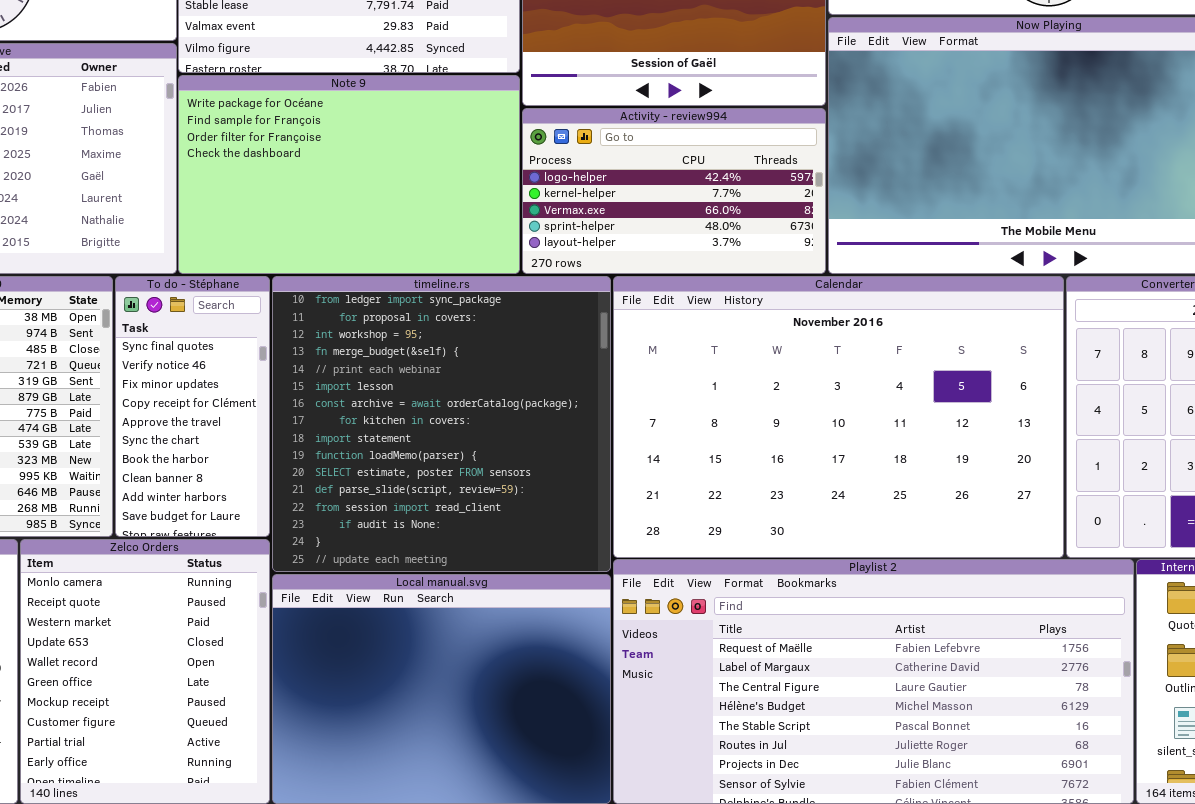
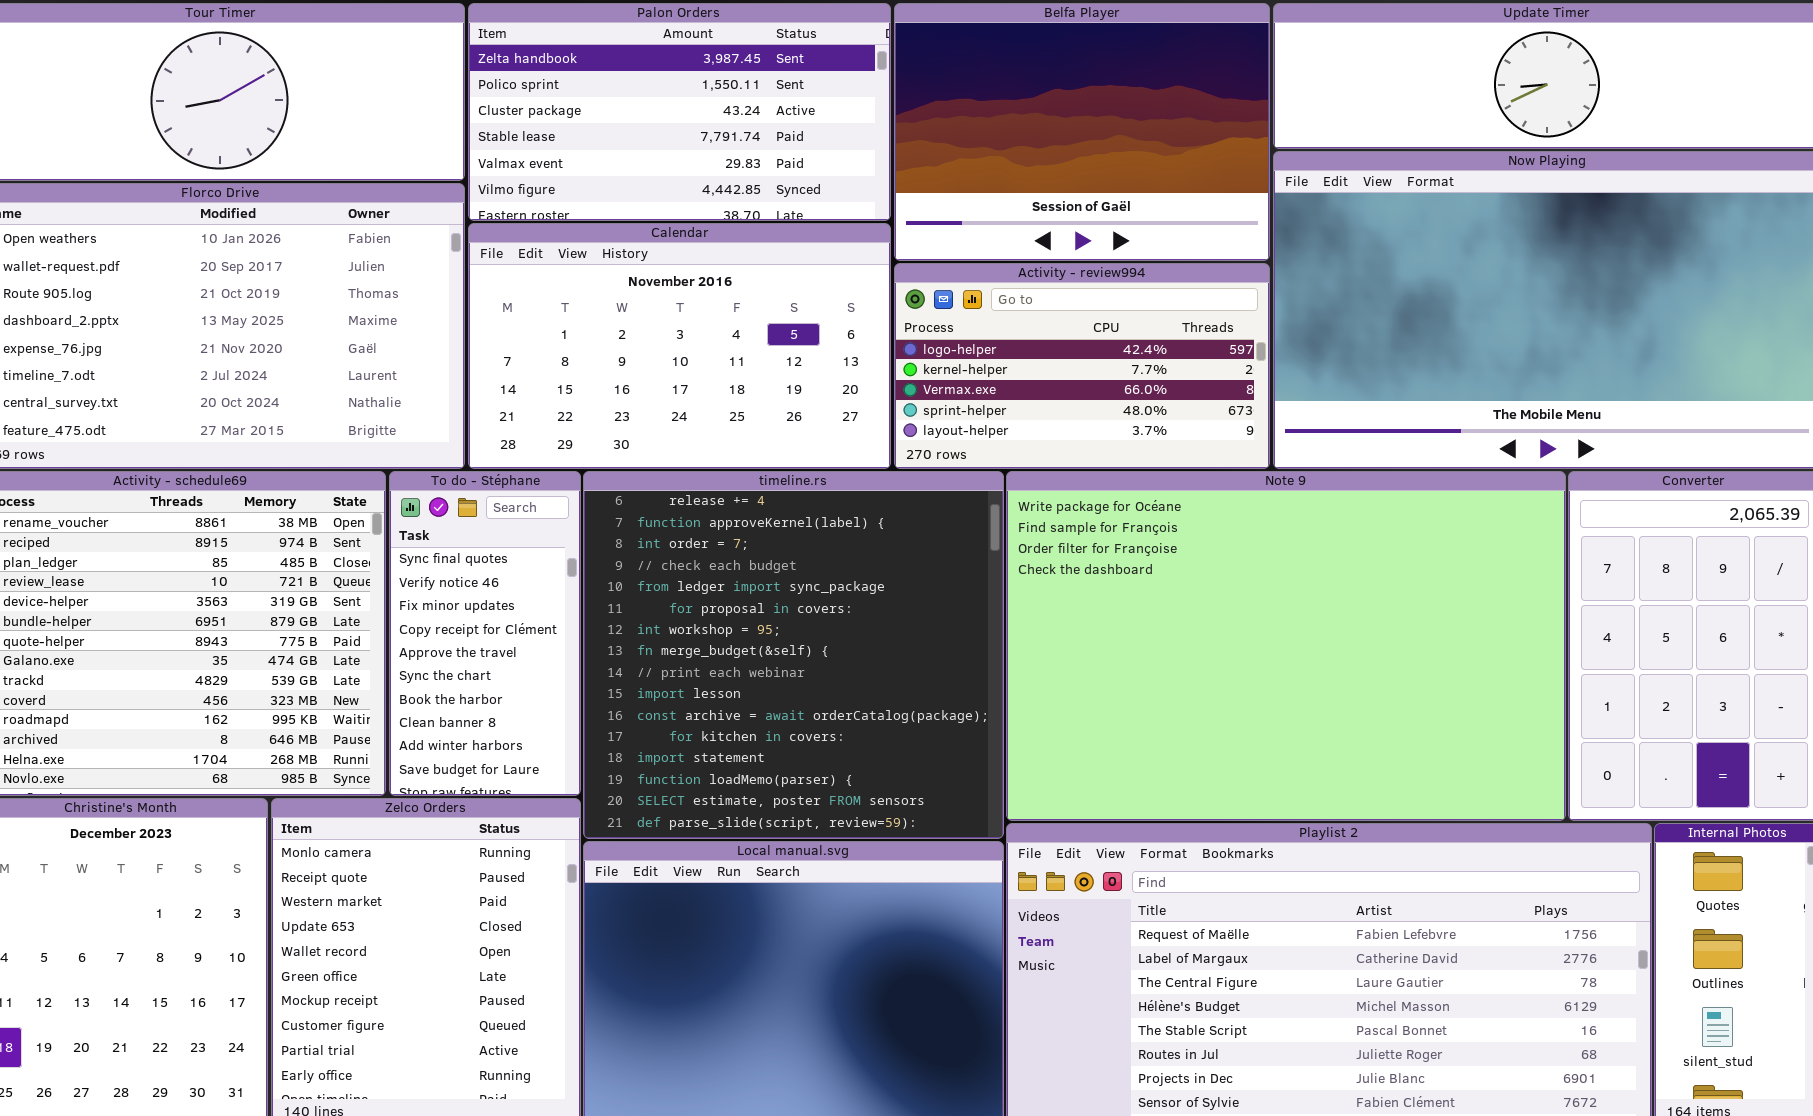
Note 9: [178,75,520,274] -> [1006,471,1566,821], moved, resized
timeline.rs: [272,276,611,572] -> [583,471,1004,839], scrolled up 4 rows
Calendar: [613,276,1064,558] -> [468,223,891,469], moved, resized

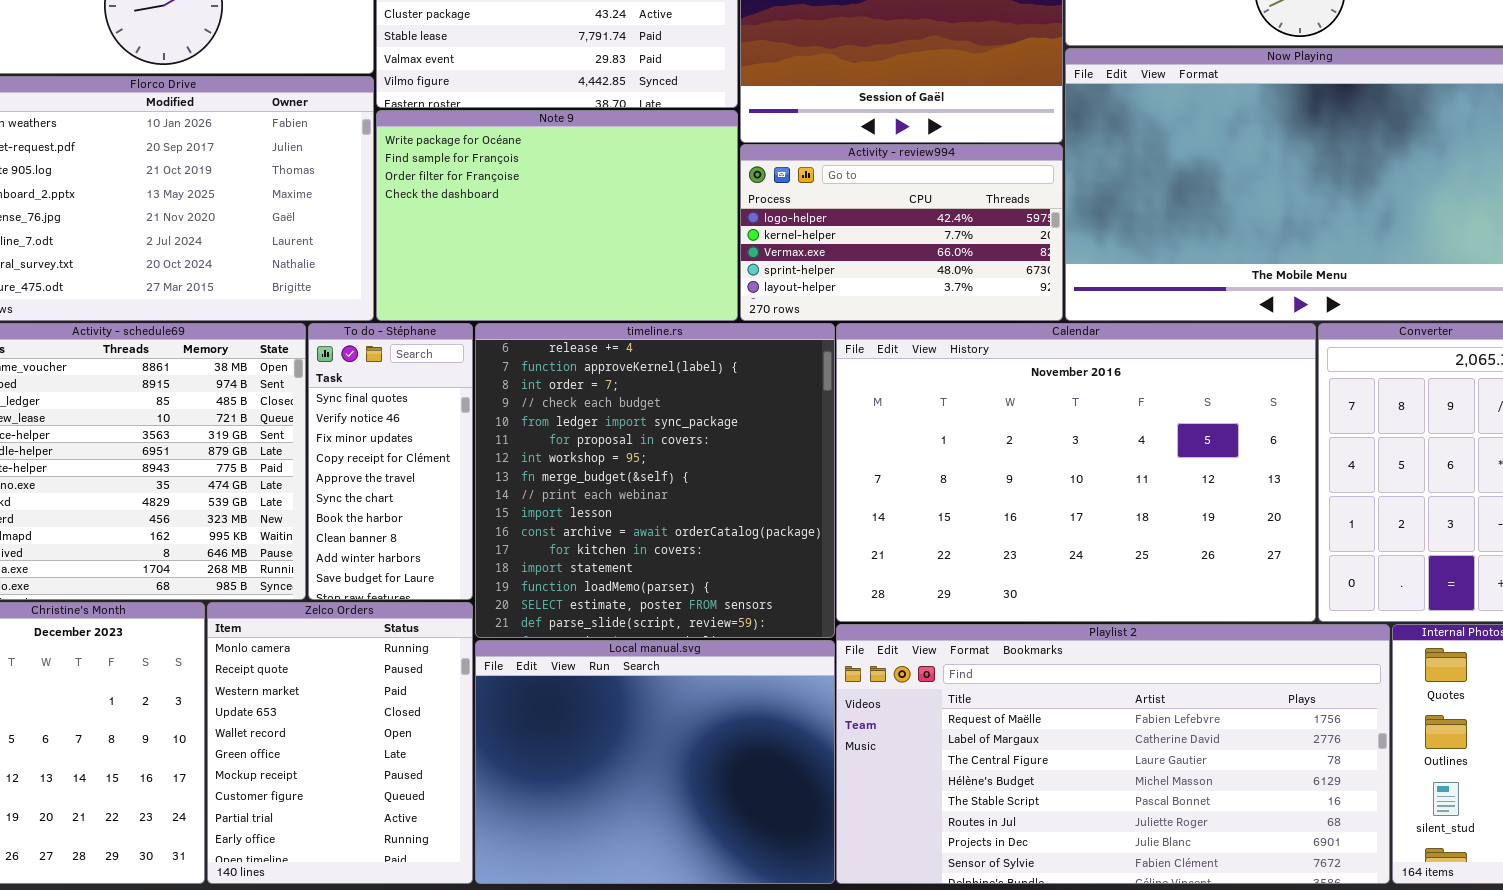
Calendar: [468,223,891,469] -> [836,323,1316,622], moved, resized
Note 9: [1006,471,1566,821] -> [376,110,738,321], moved, resized

